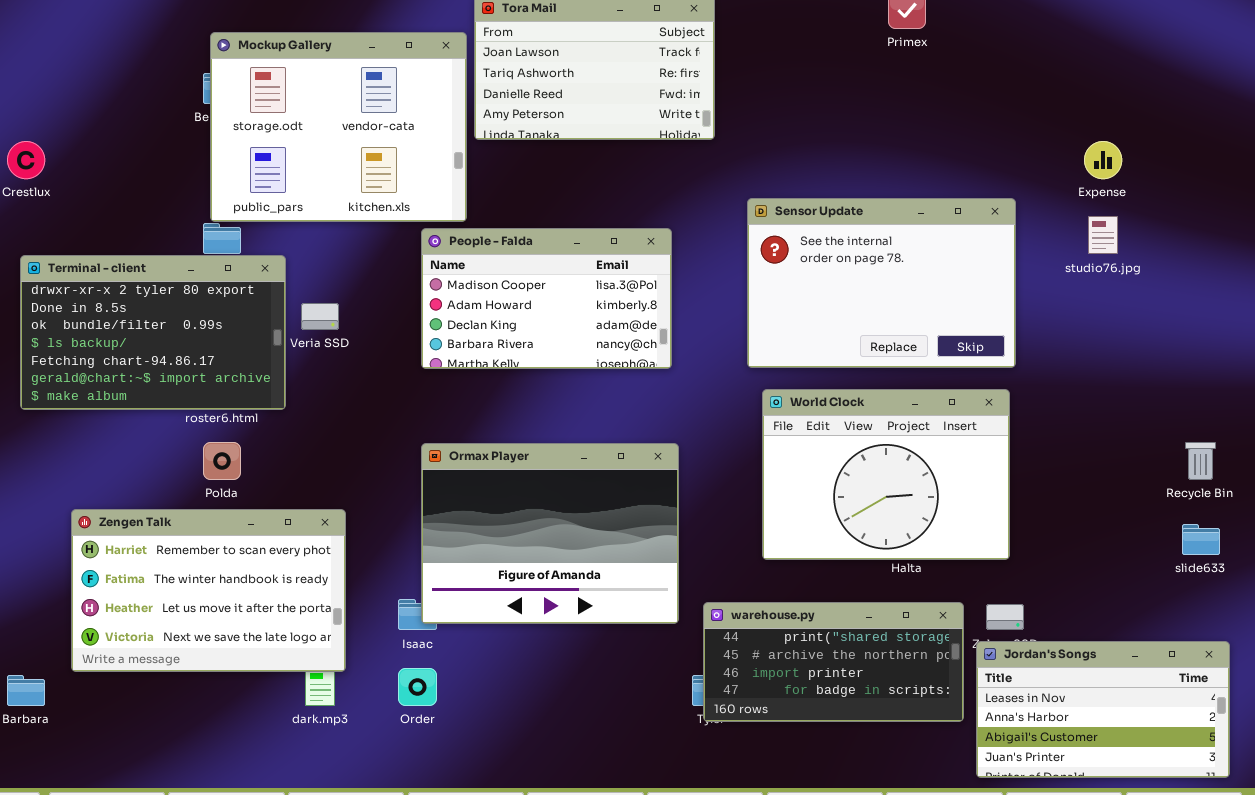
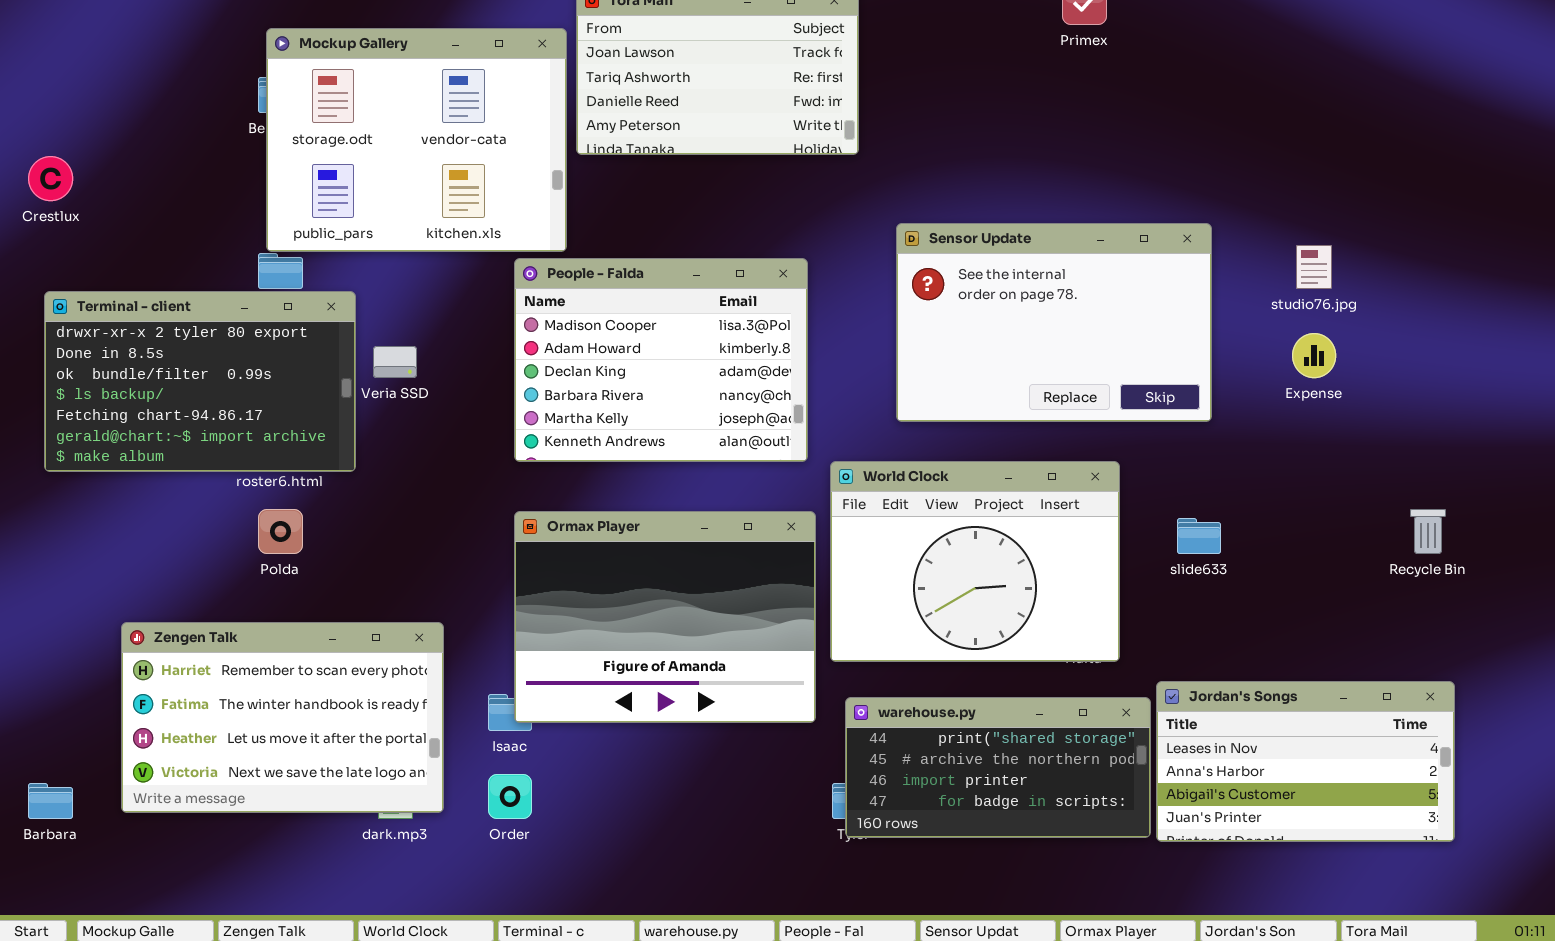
Expense: [1084,141,1122,179] -> [1292,333,1336,378], moved
People - Falda: [421,228,672,369] -> [514,258,808,462], resized
World Clock: [762,389,1010,560] -> [830,461,1120,662], moved
Zengen Talk: [71,509,346,672] -> [121,622,444,813], moved
slide633: [1182,524,1220,555] -> [1177,518,1221,554], moved
Jordan's Songs: [976,641,1230,778] -> [1156,681,1455,842], moved

